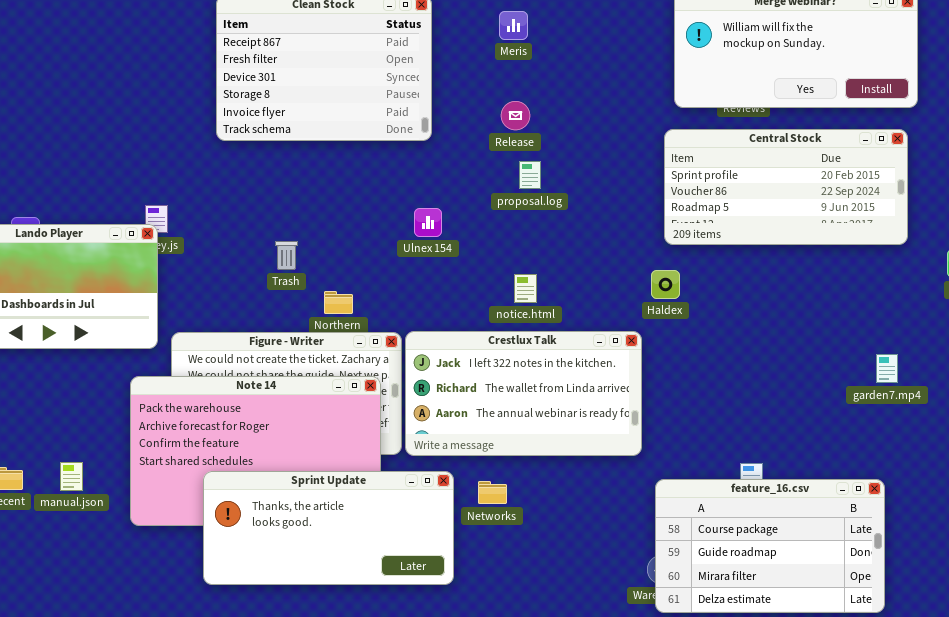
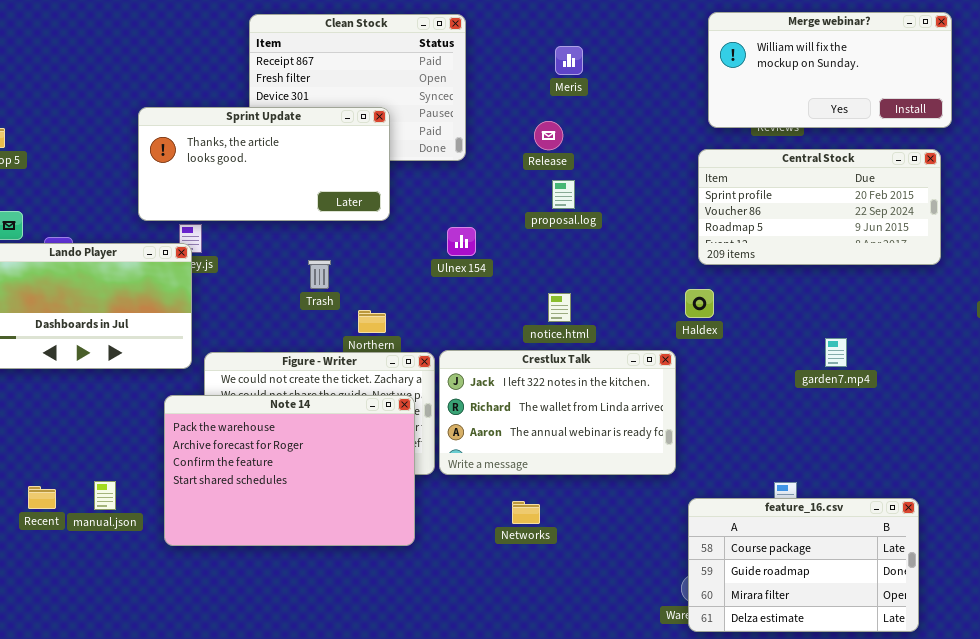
Meris: [499,11,528,40] -> [555,46,583,75], moved
garden7.mp4: [876,354,898,383] -> [825,338,847,367], moved
Sprint Update: [203,471,454,585] -> [138,107,390,221], moved

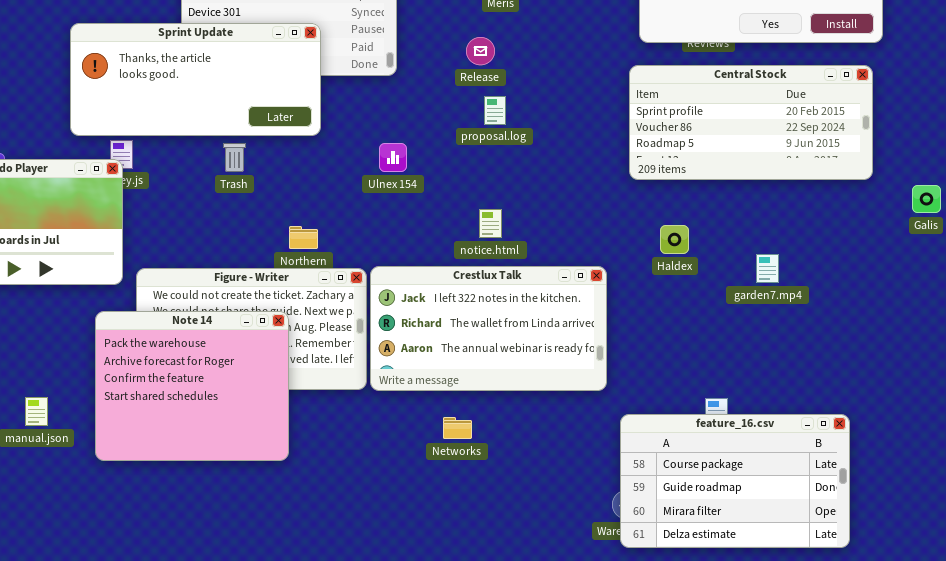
Trash: [308,260,331,289] -> [223,143,246,172], moved
Haldex: [685,289,714,318] -> [660,225,689,254], moved
Note 14: [164,395,415,546] -> [95,311,289,461], resized

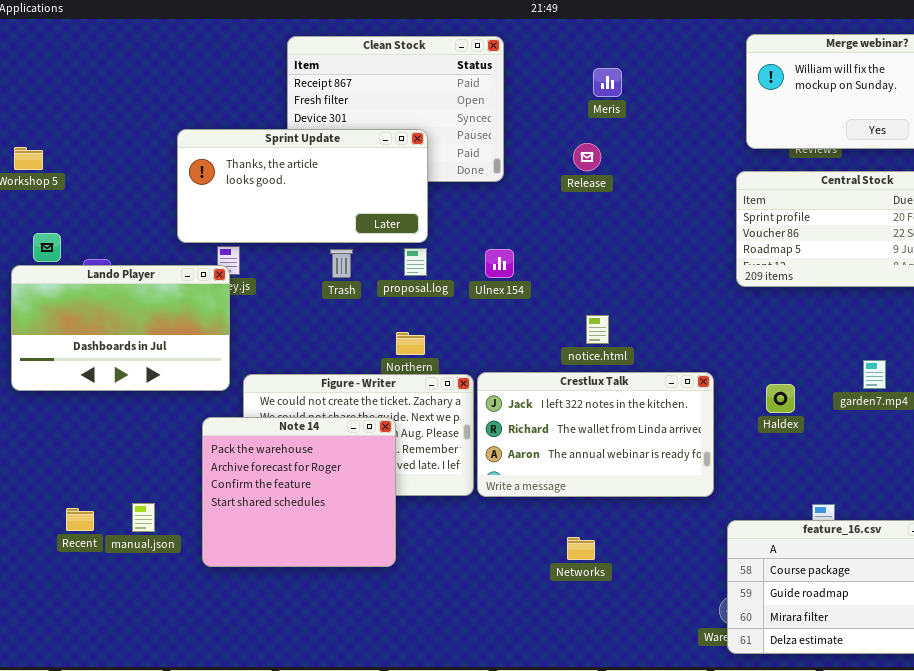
proposal.log: [484,96,506,125] -> [404,248,427,276], moved
Haldex: [660,225,689,254] -> [766,384,795,413], moved
Networks: [443,417,472,439] -> [567,537,595,560], moved

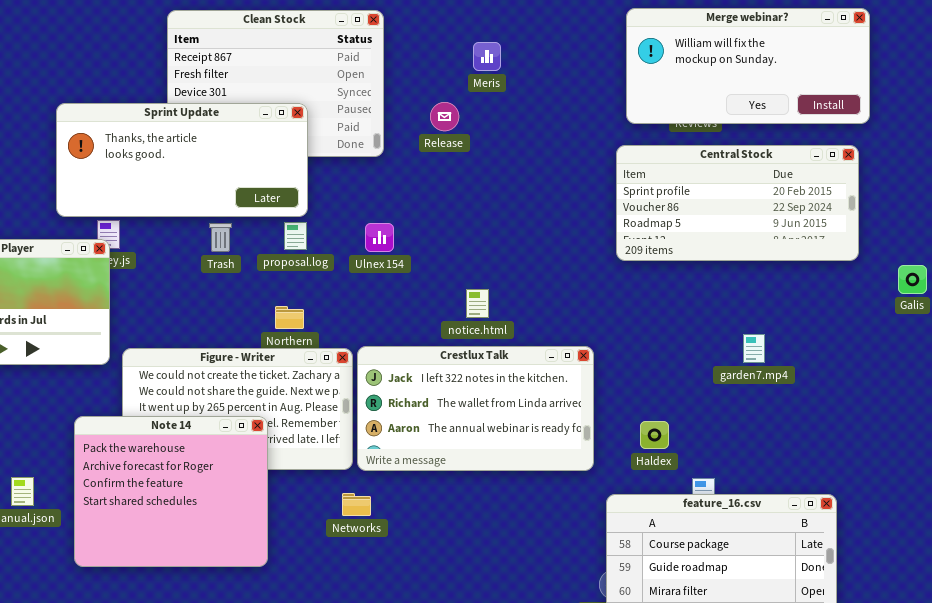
Release: [573,143,601,171] -> [430,102,459,131], moved
Haldex: [766,384,795,413] -> [640,421,669,449], moved
Note 14: [202,417,396,567] -> [74,416,268,567], moved
Networks: [567,537,595,560] -> [342,493,371,516], moved

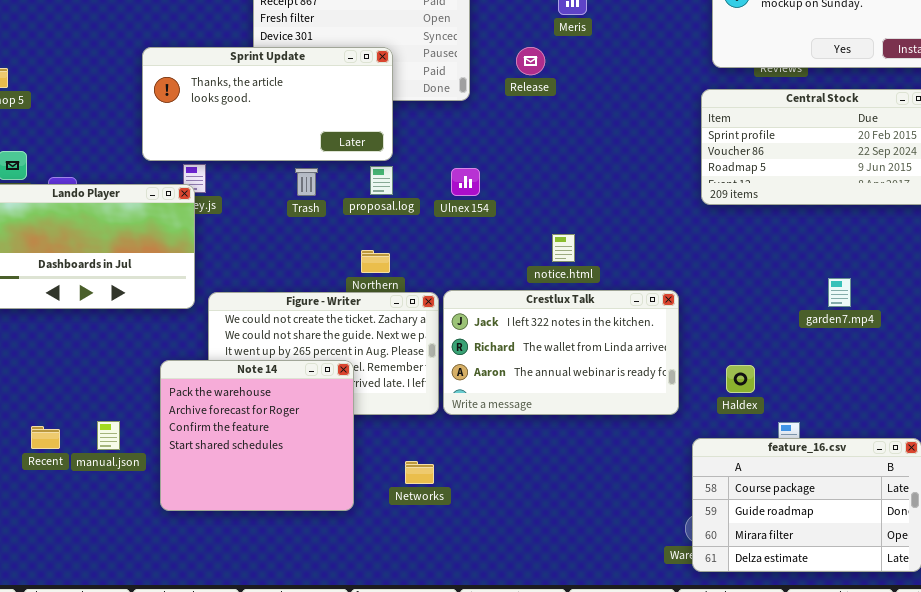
Networks: [342,493,371,516] -> [405,461,434,484], moved

